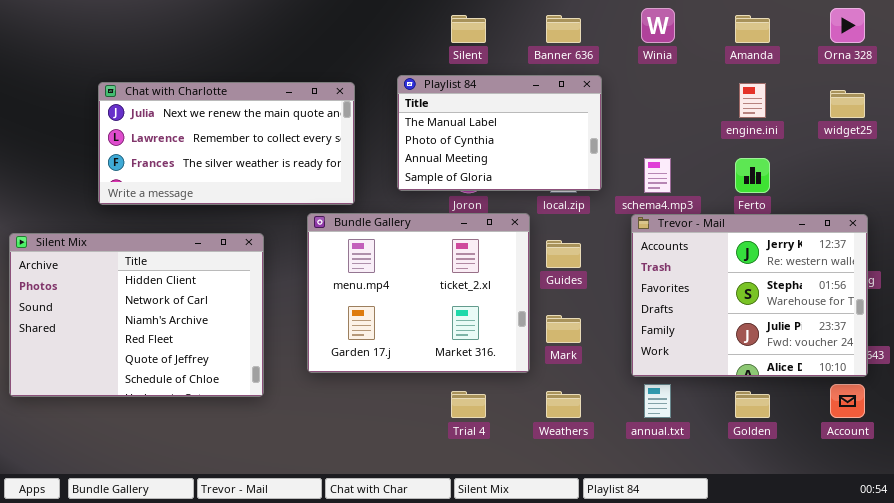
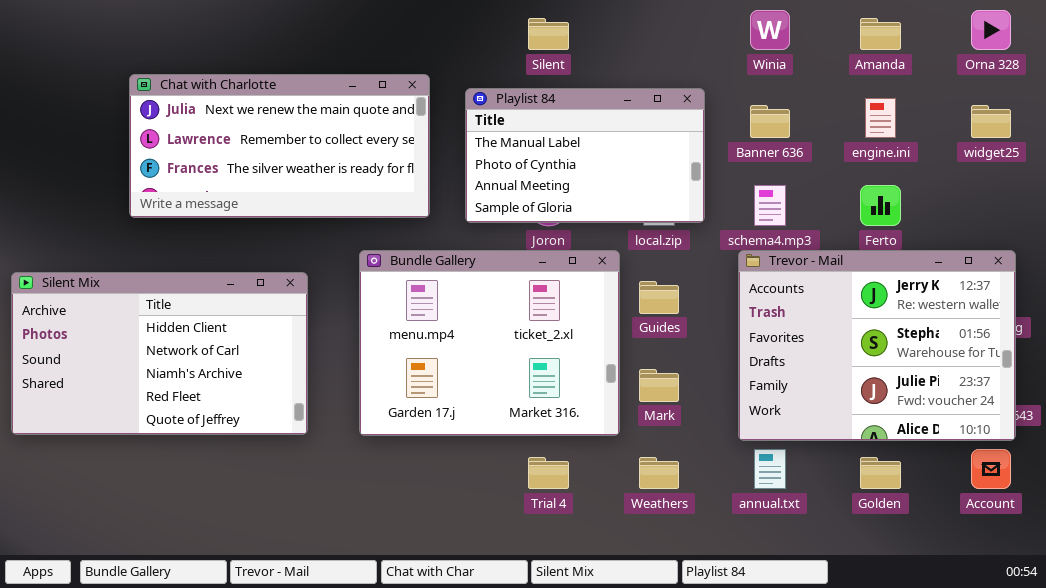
Banner 636: [546,15,581,43] -> [750,105,790,138], moved
Chat with Charlotte: [98,82,355,205] -> [129,74,430,218], moved
Silent Mix: [9,233,264,397] -> [11,272,308,435], resized

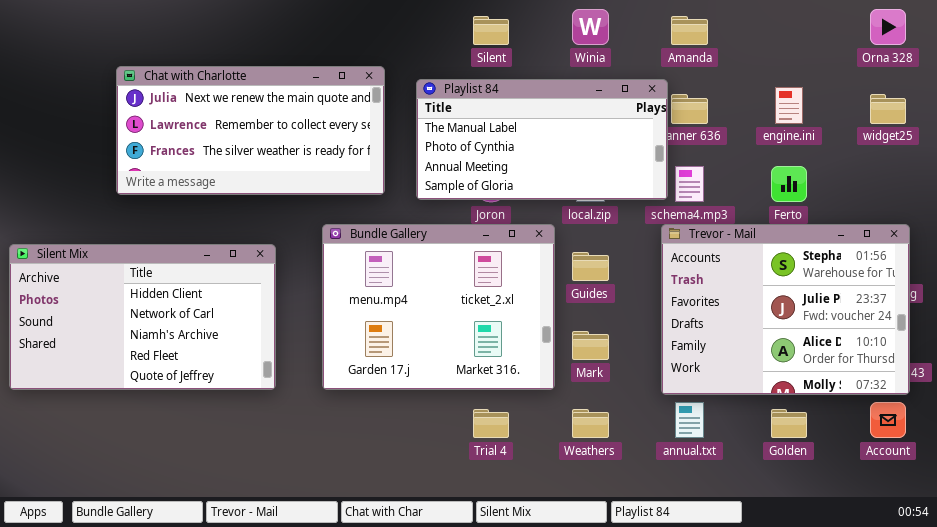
Winia: [750,10,790,50] -> [572,9,609,45], moved
Amanda: [860,18,901,50] -> [671,16,708,45], moved
Playlist 84: [465,88,705,223] -> [416,79,668,200], resized
Trevor - Mail: [738,250,1016,441] -> [661,224,910,395], scrolled down 1 row

